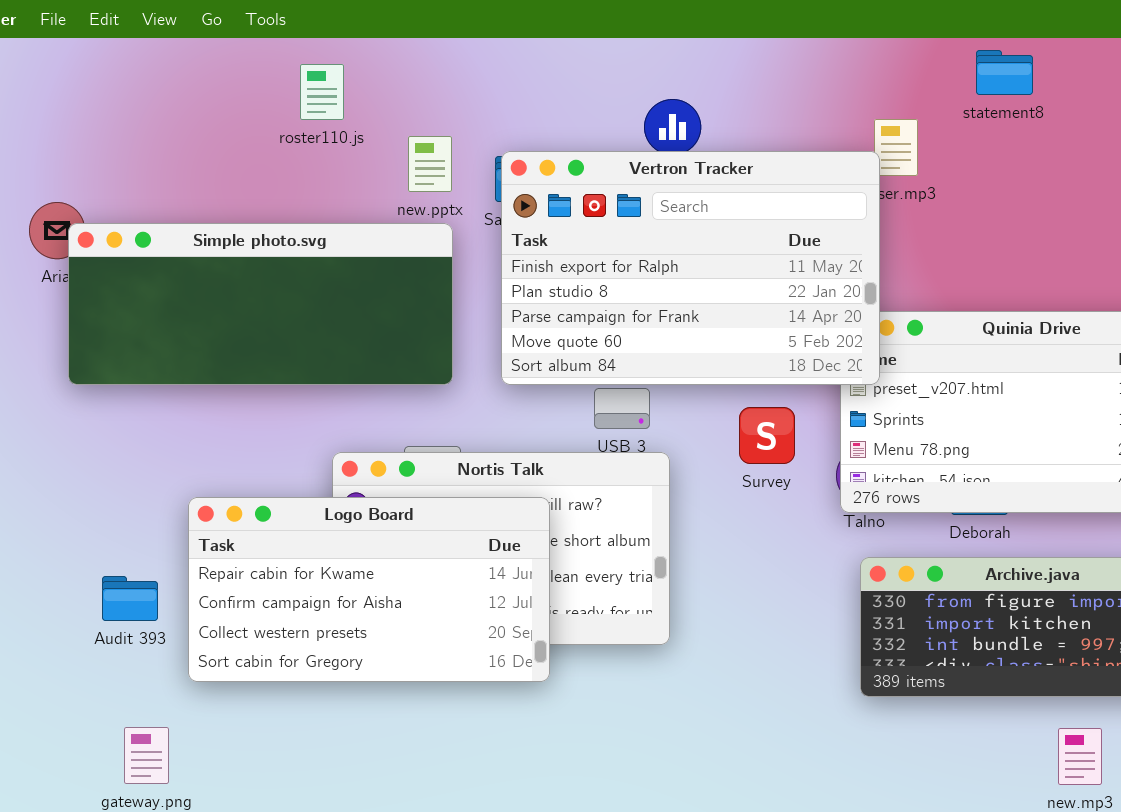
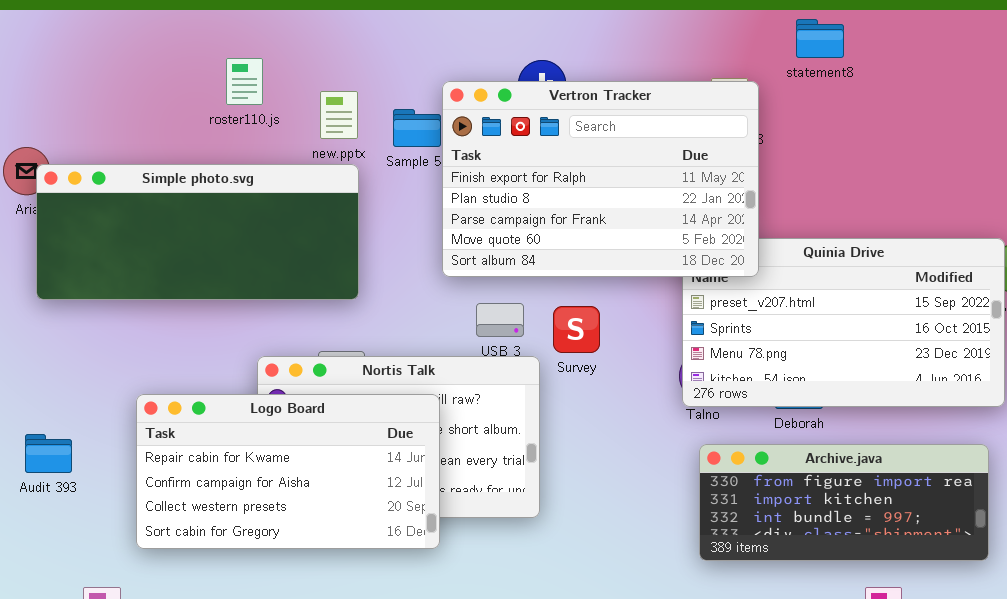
roster110.js: [300,64,344,120] -> [226,58,263,105], moved
Vertron Tracker: [501,151,880,385] -> [442,81,759,277], moved
Survey: [739,407,795,464] -> [553,306,600,353], moved
Audit 393: [102,576,158,621] -> [25,434,72,473], moved

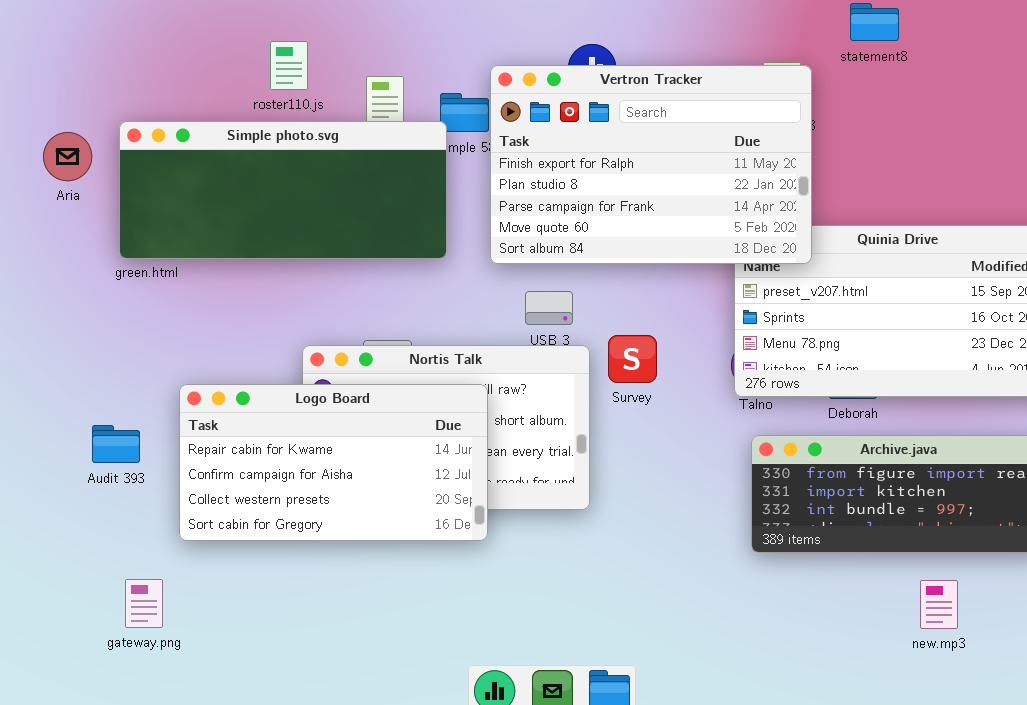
Simple photo.svg: [36,164,359,300] -> [119,121,447,259], moved
Survey: [553,306,600,353] -> [608,335,657,383], moved
Audit 393: [25,434,72,473] -> [92,425,140,463], moved

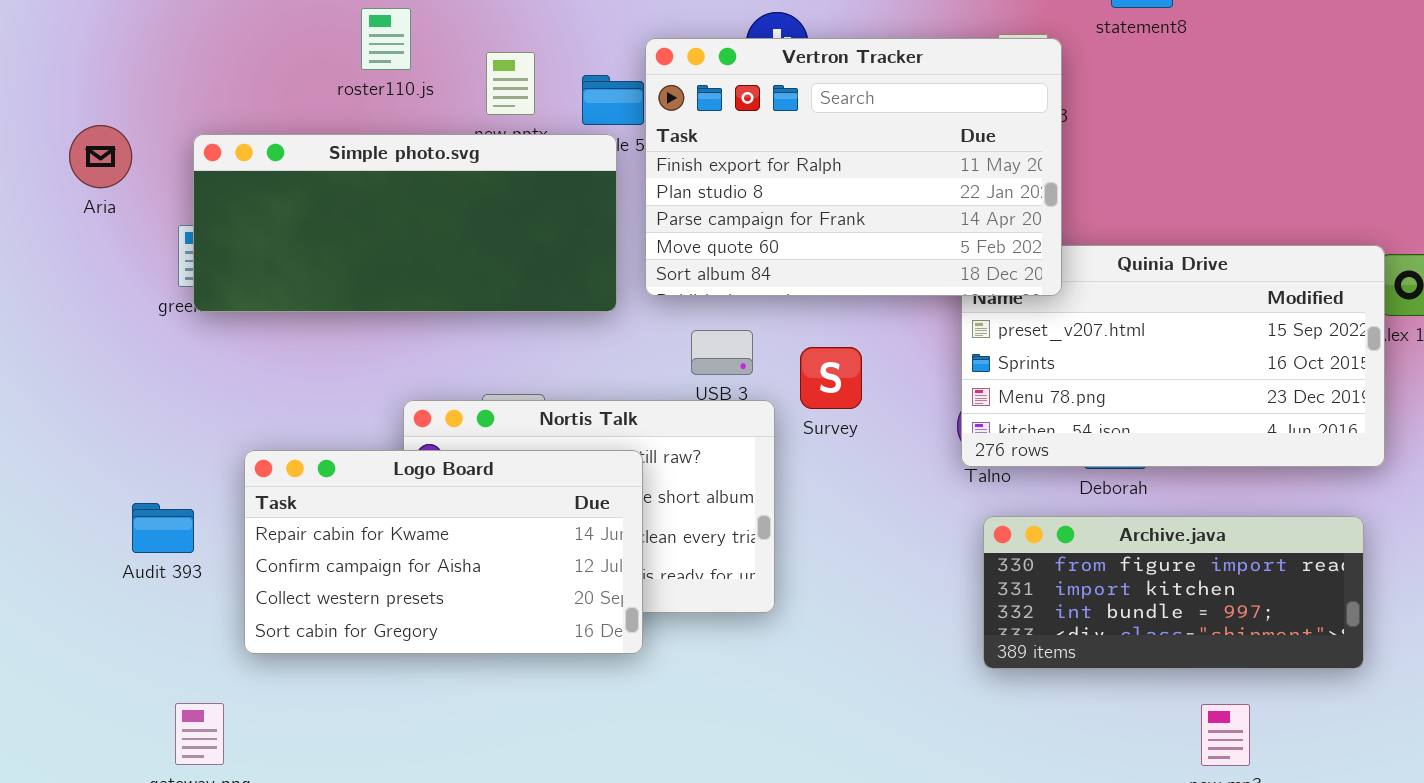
Simple photo.svg: [119,121,447,259] -> [193,134,617,312], moved
Survey: [608,335,657,383] -> [800,347,862,409], moved

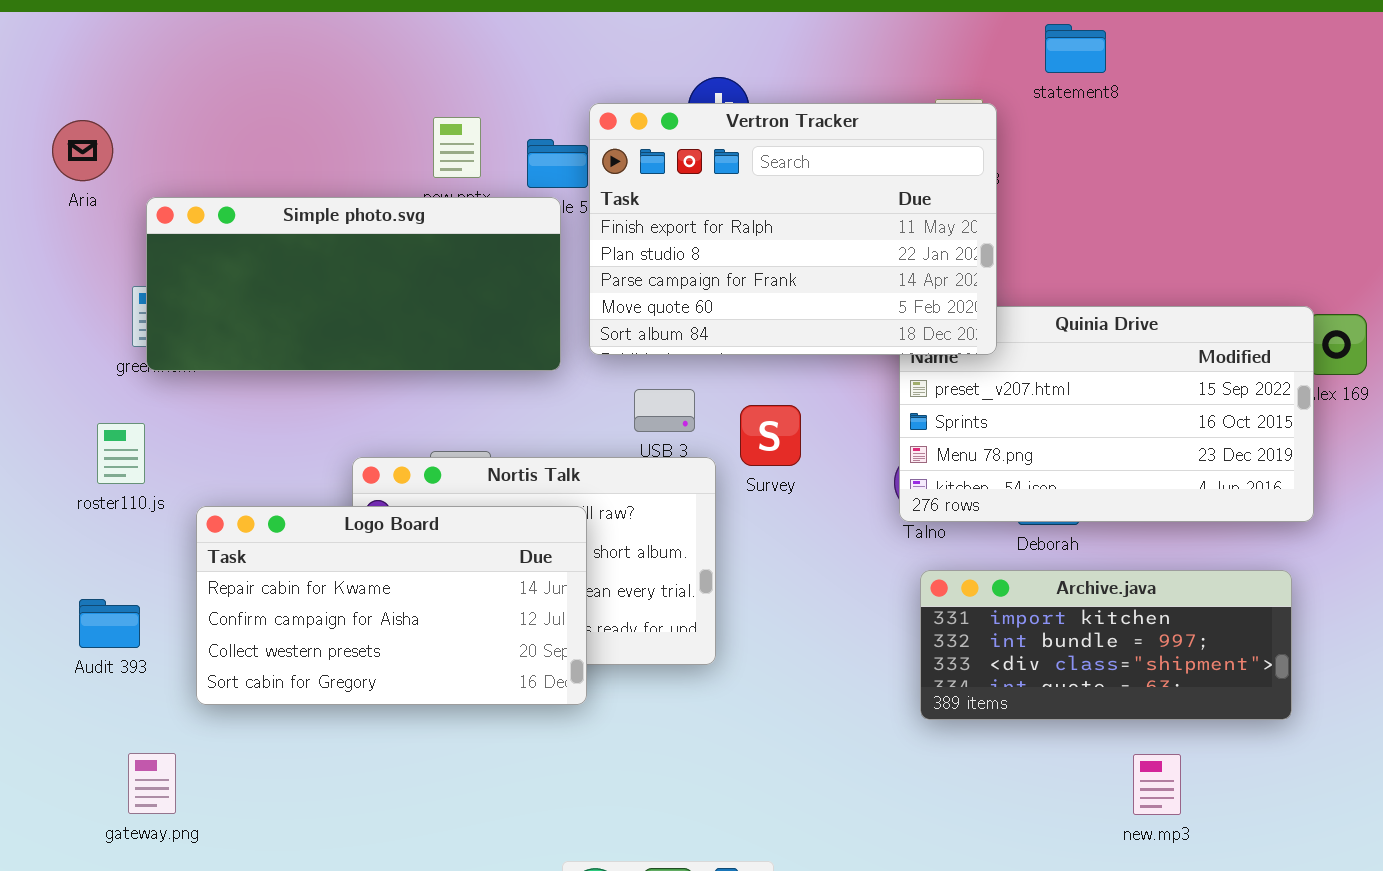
roster110.js: [361,8,411,70] -> [97,423,145,484], moved
Aria: [69,125,132,188] -> [52,120,113,181], moved
Audit 393: [132,503,194,553] -> [79,599,140,648], moved
Archive.java: [983,516,1364,669] -> [920,570,1292,720], scrolled down 1 row

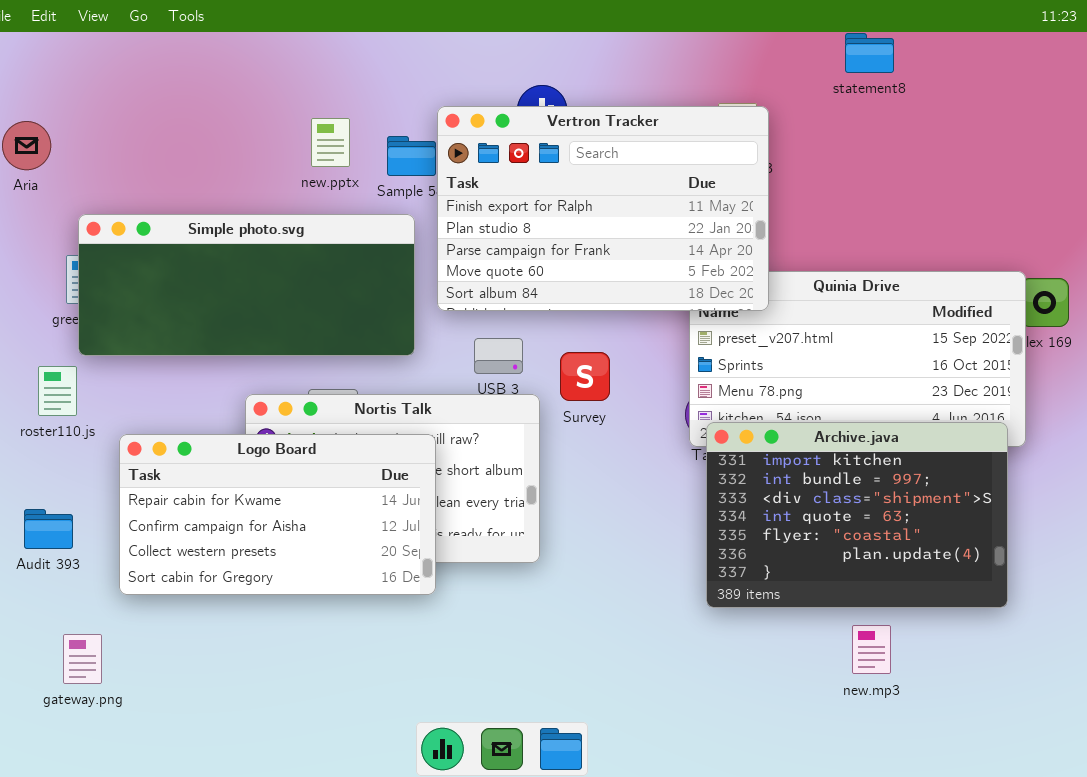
statement8: [1045,24,1106,73] -> [845,33,894,73], moved
Simple photo.svg: [146,197,561,371] -> [78,214,415,356], moved
Archive.java: [920,570,1292,720] -> [706,422,1008,608], resized
new.mp3: [1133,754,1181,815] -> [852,625,891,674], moved

